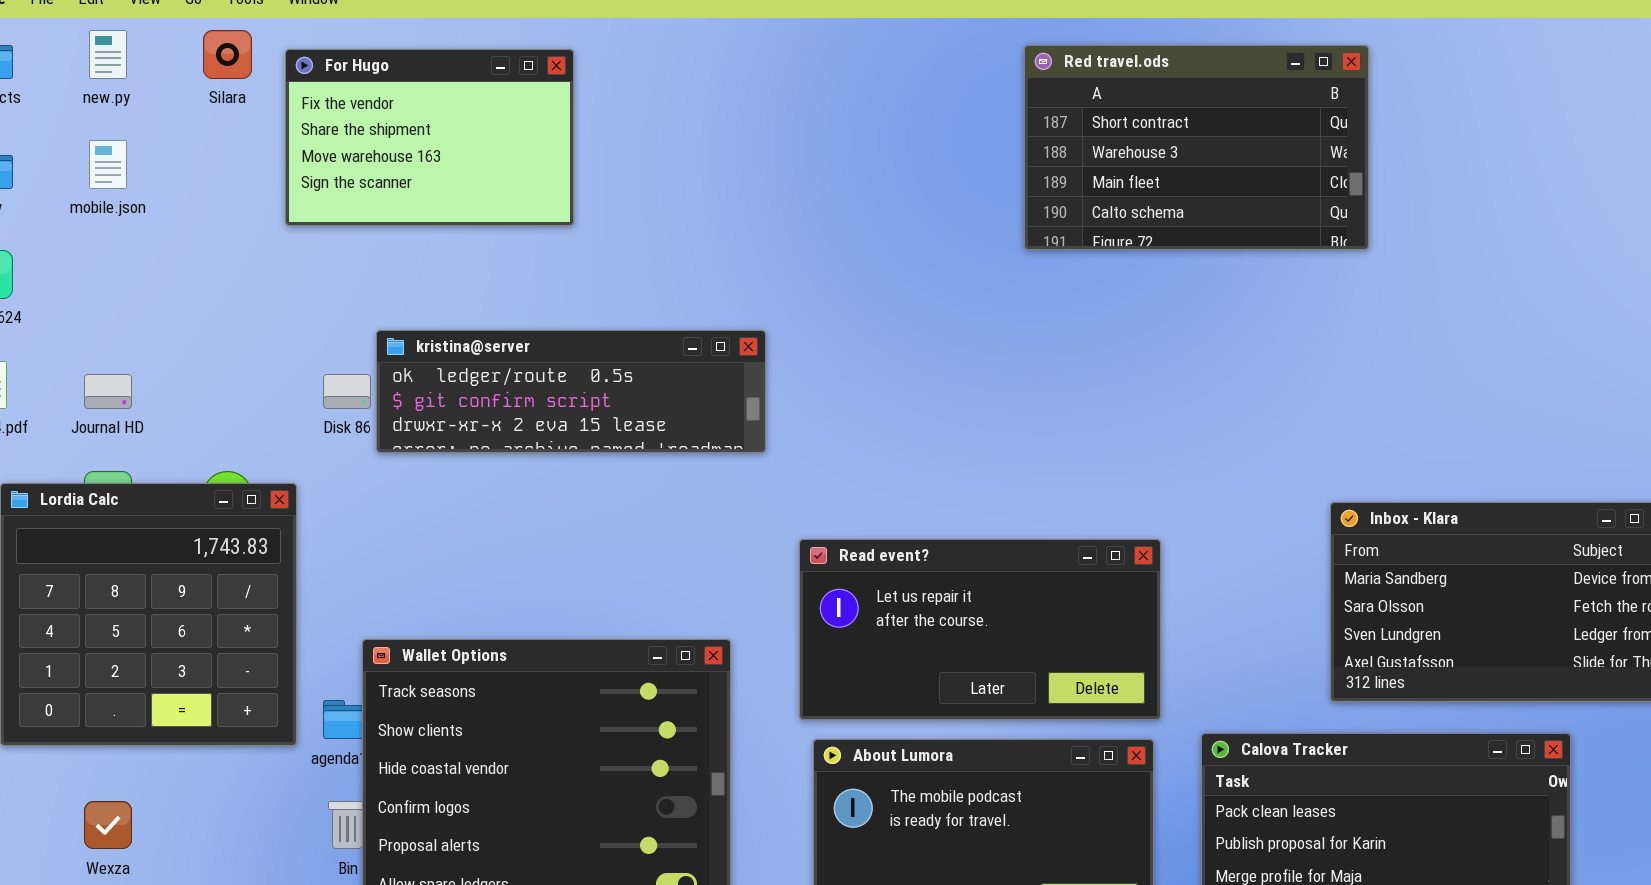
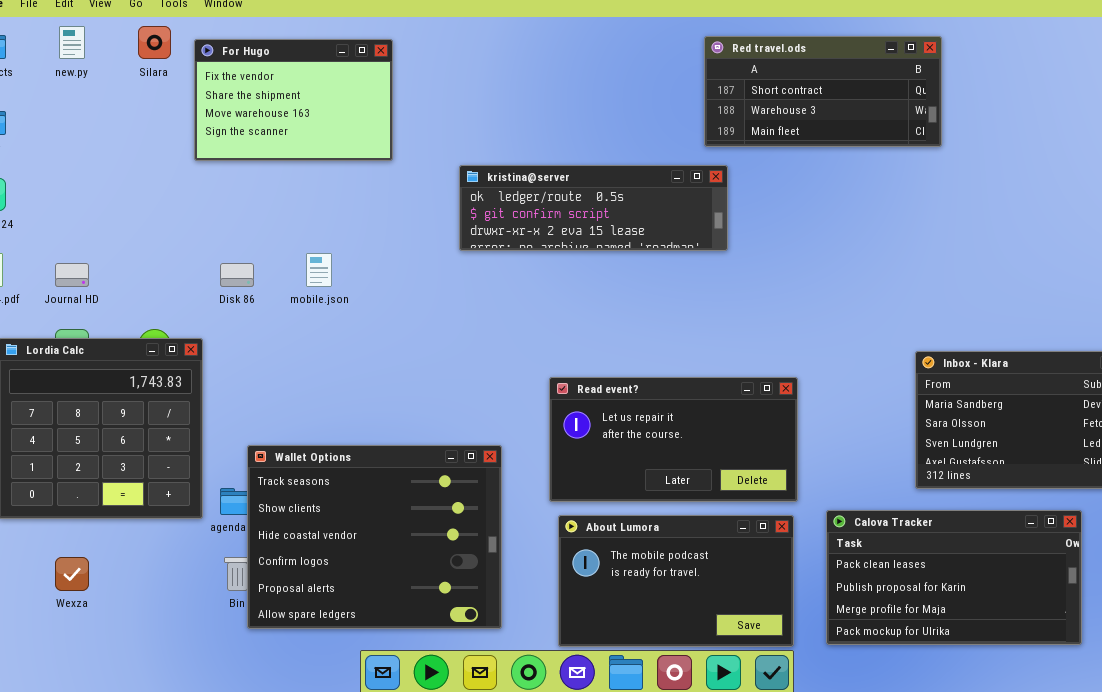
Red travel.ods: [1024,45,1369,250] -> [704,36,942,147], resized
mobile.json: [89,140,127,189] -> [306,253,332,287], moved
kristina@server: [376,330,766,453] -> [459,165,728,251], moved

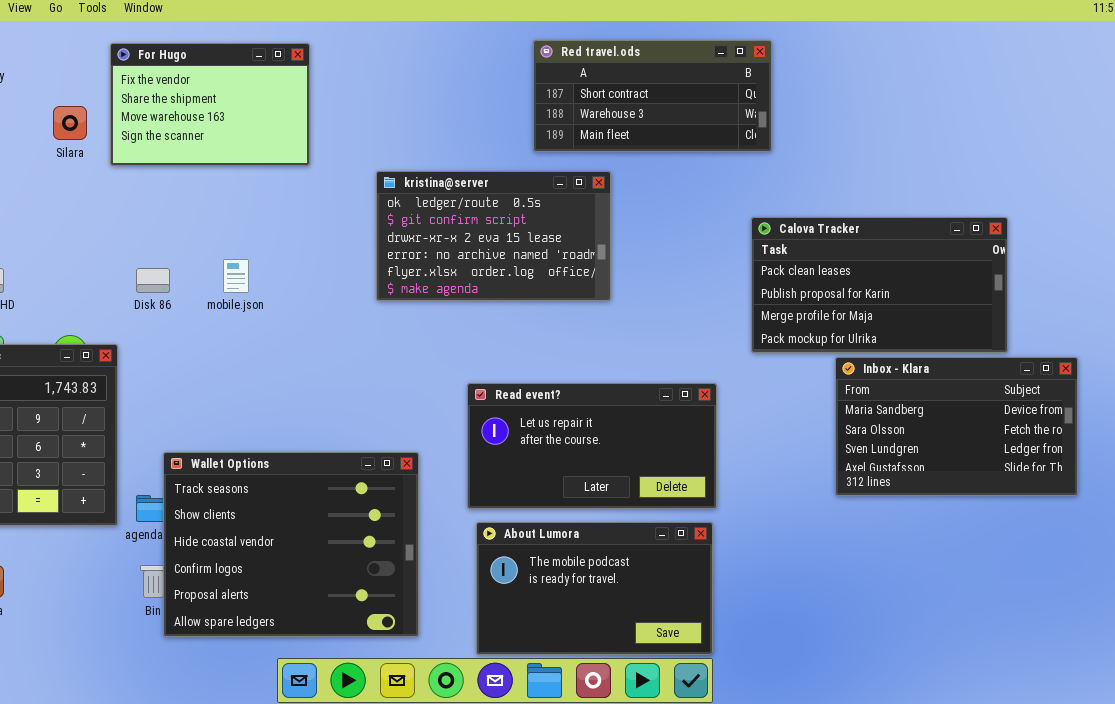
Silara: [138,26,171,59] -> [53,106,87,140], moved
Red travel.ods: [704,36,942,147] -> [533,40,772,152], moved
kristina@server: [459,165,728,251] -> [376,171,611,301], resized
Calova Tracker: [826,510,1082,645] -> [751,217,1008,353], moved

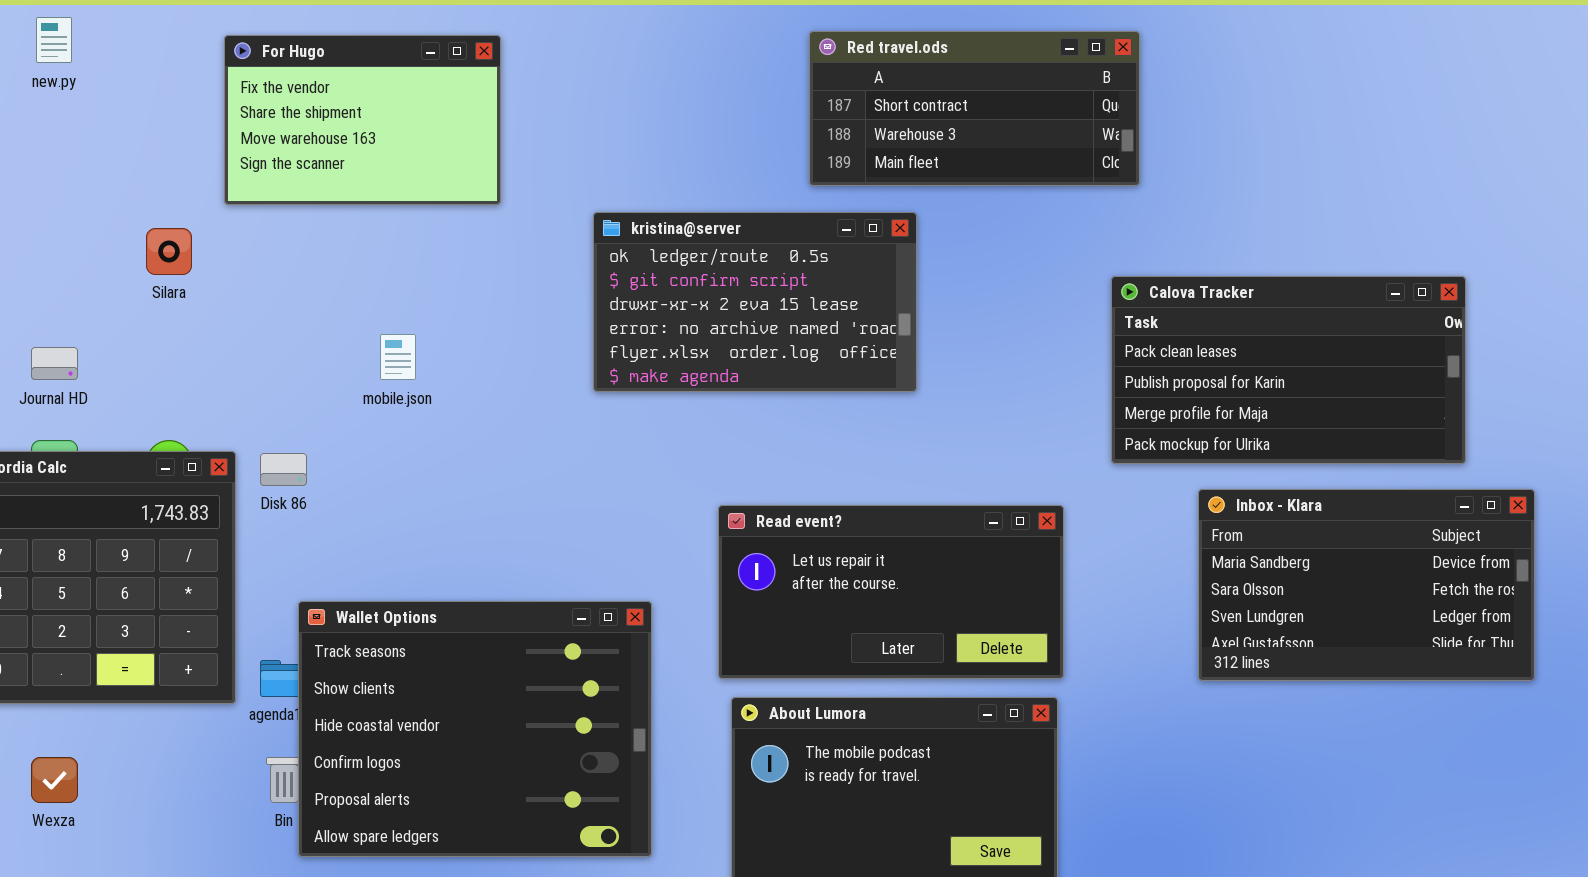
Silara: [53,106,87,140] -> [146,228,192,275], moved
Disk 86: [136,268,170,293] -> [260,453,307,486], moved
Inbox - Klara: [835,357,1078,496] -> [1198,489,1535,681], moved

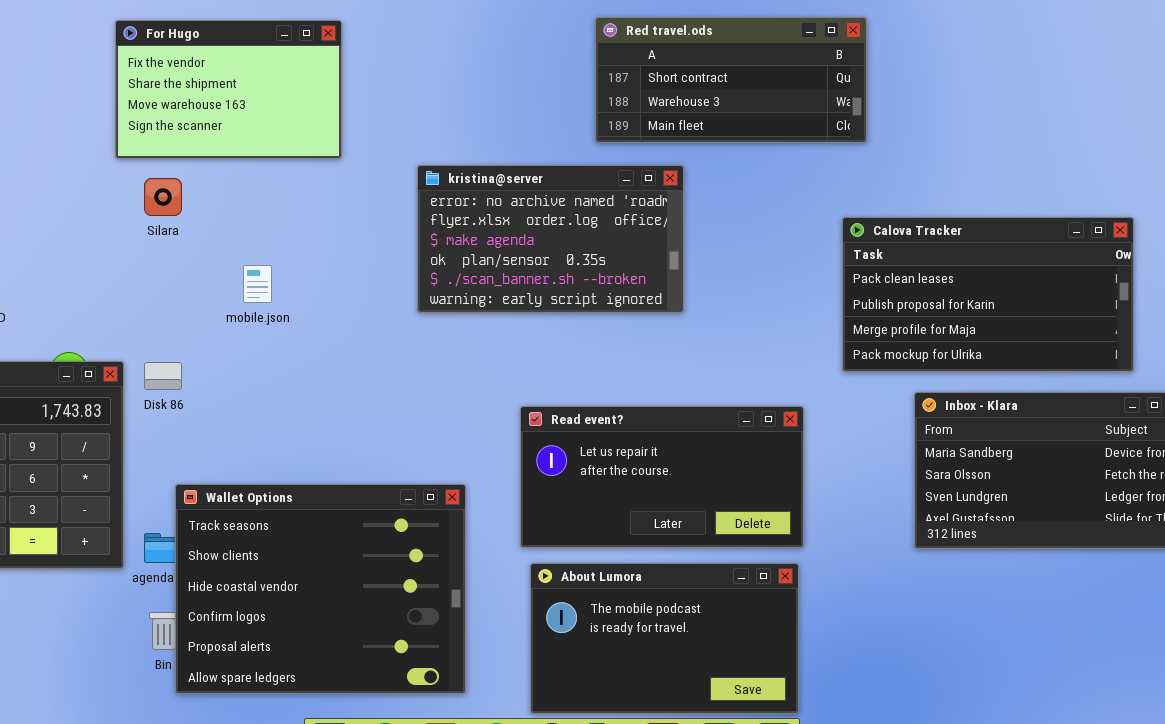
kristina@server: [593,212,917,392] -> [417,165,684,313], scrolled down 3 rows
Silara: [146,228,192,275] -> [144,178,182,216], moved

